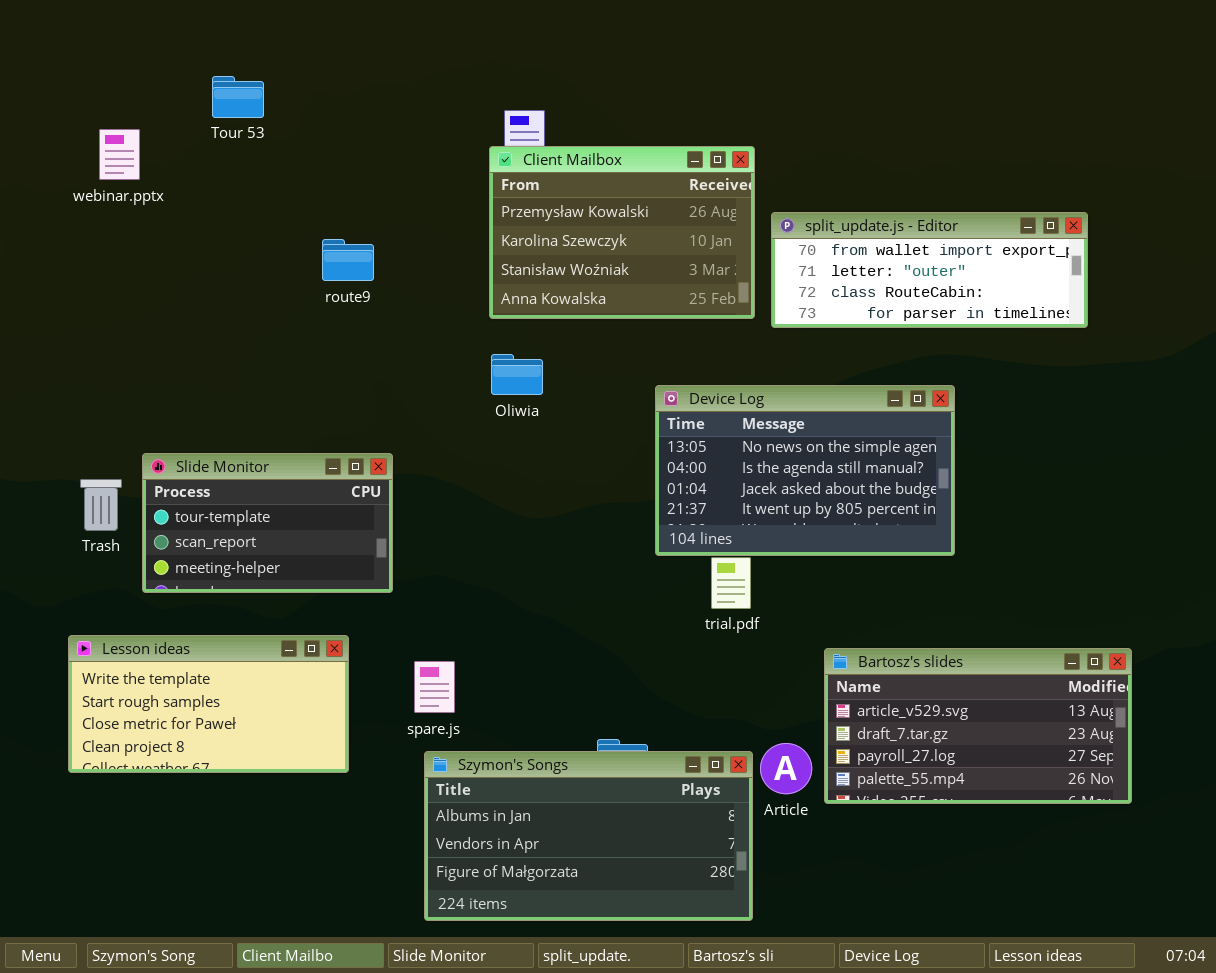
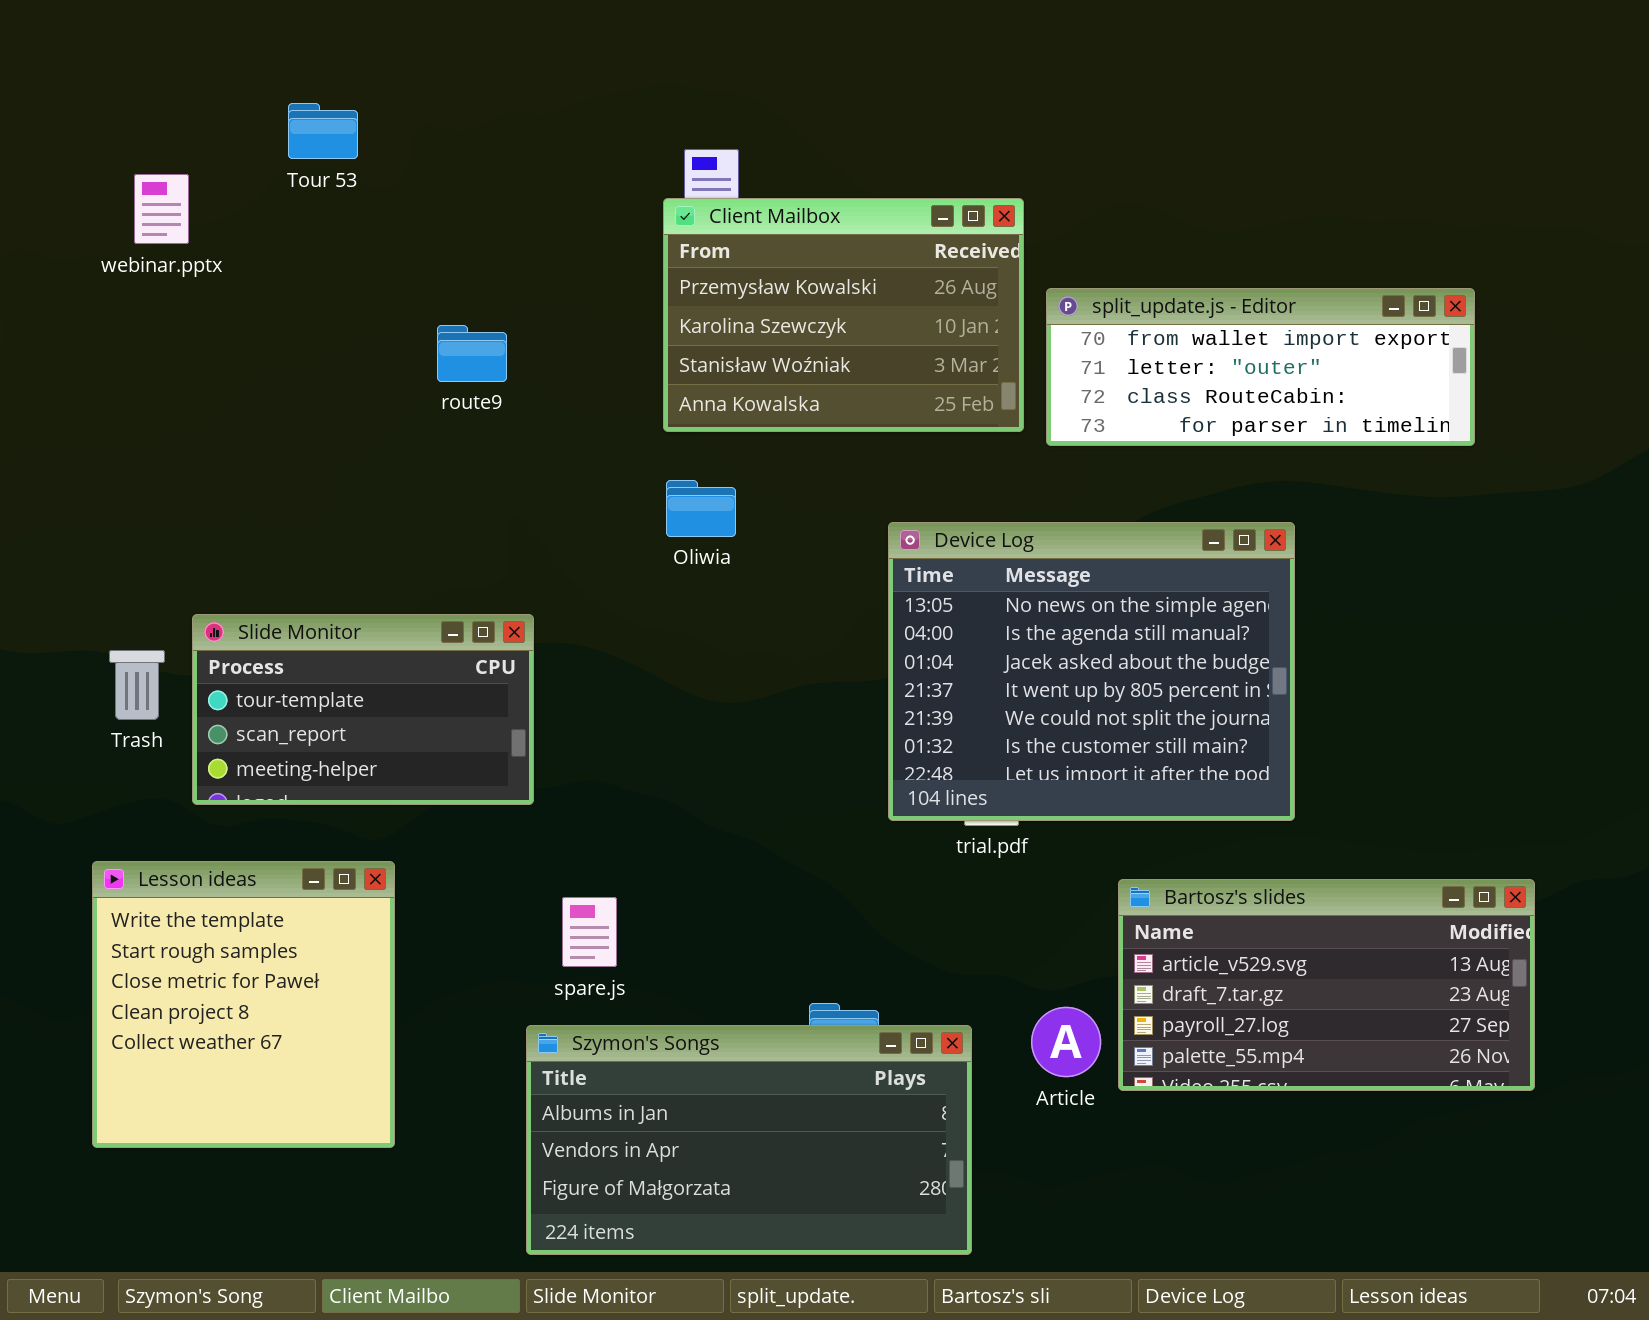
Device Log: [655,385,955,556] -> [888,522,1295,821], resized
Lesson ideas: [68,635,349,773] -> [92,861,395,1148], resized
Szymon's Songs: [424,751,753,921] -> [526,1025,972,1255], moved

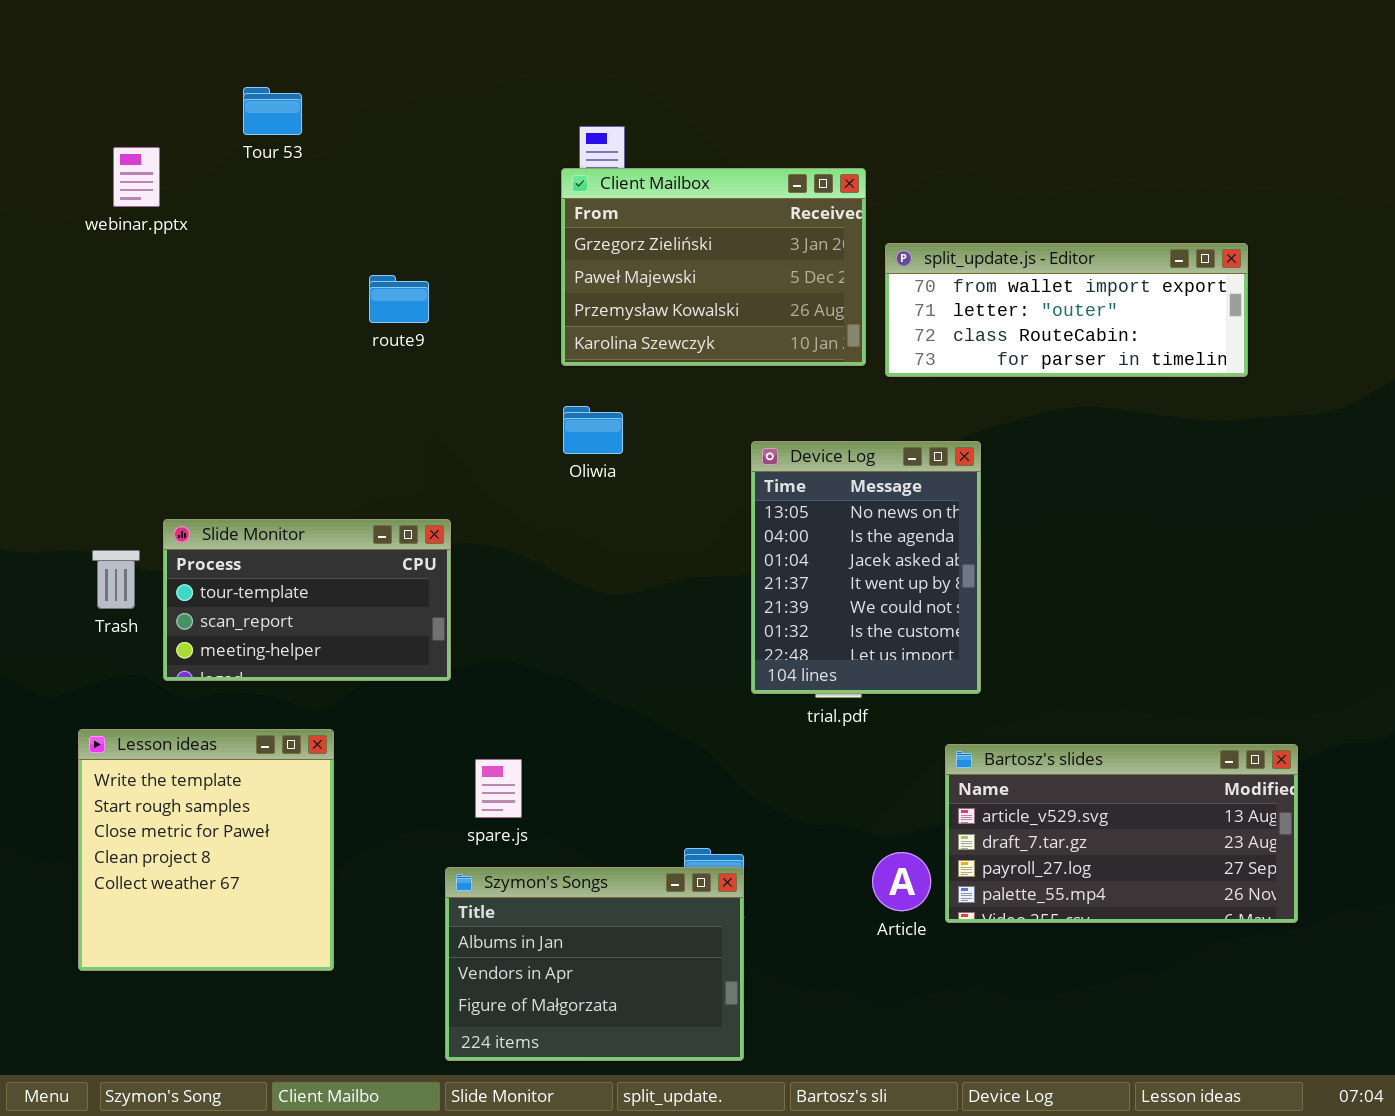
Client Mailbox: [663,198,1024,432] -> [561,168,866,366], scrolled up 2 rows
Device Log: [888,522,1295,821] -> [751,441,981,694], resized
Szymon's Songs: [526,1025,972,1255] -> [445,867,744,1061], resized

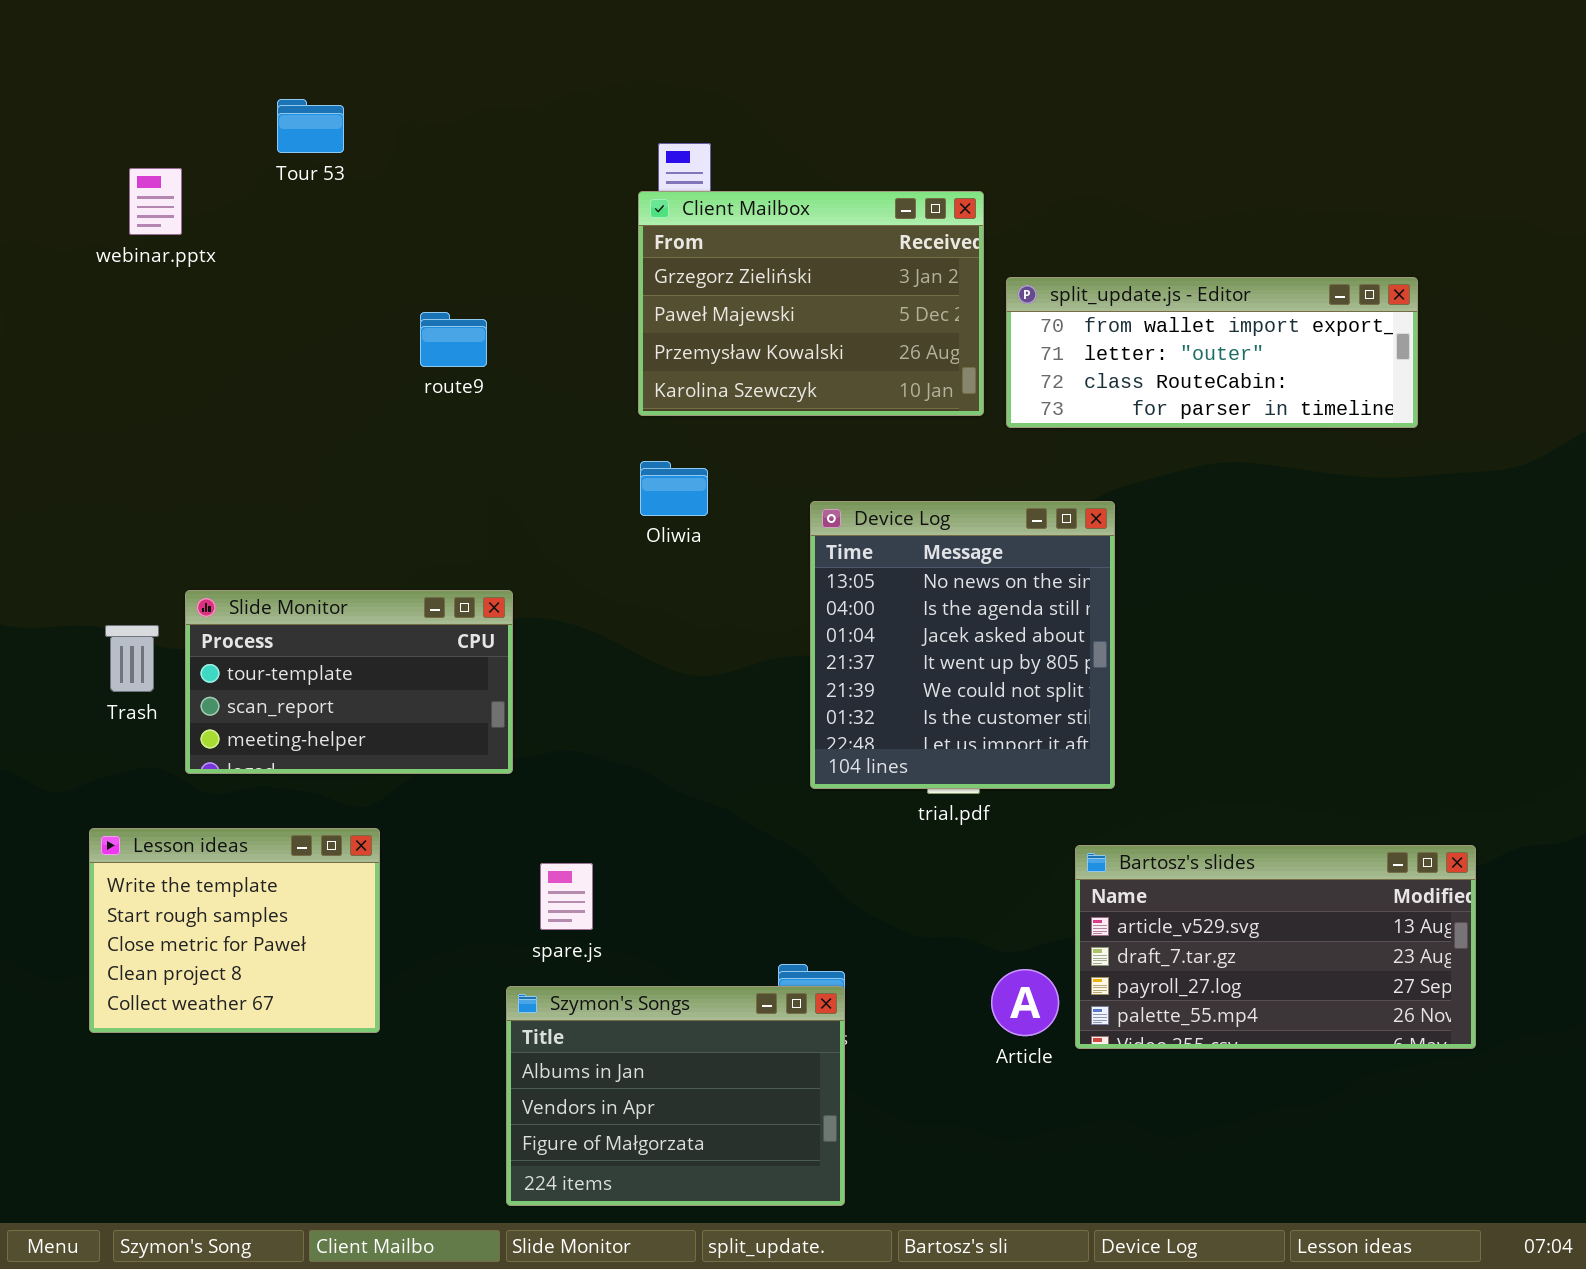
Device Log: [751,441,981,694] -> [810,501,1115,789], resized
Lesson ideas: [78,729,334,971] -> [89,828,380,1033], resized

